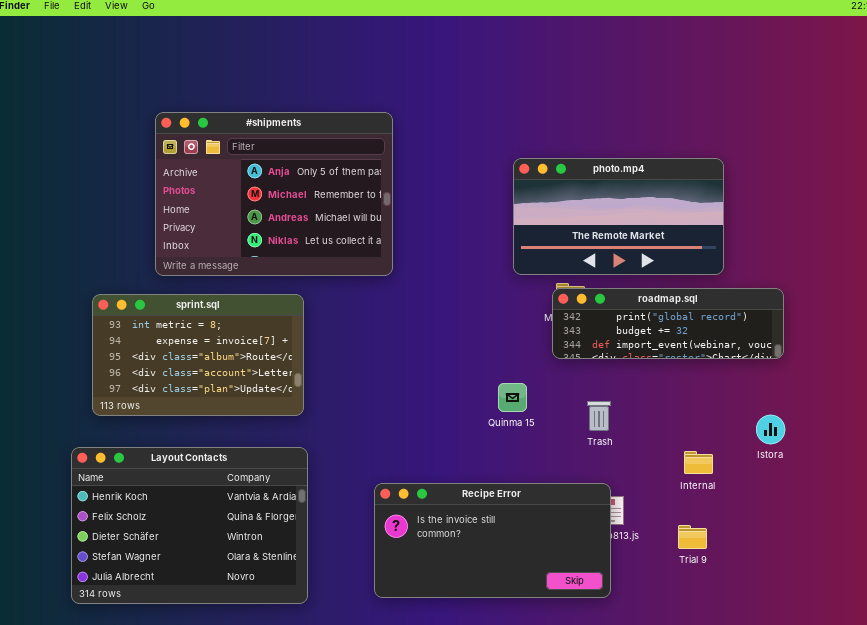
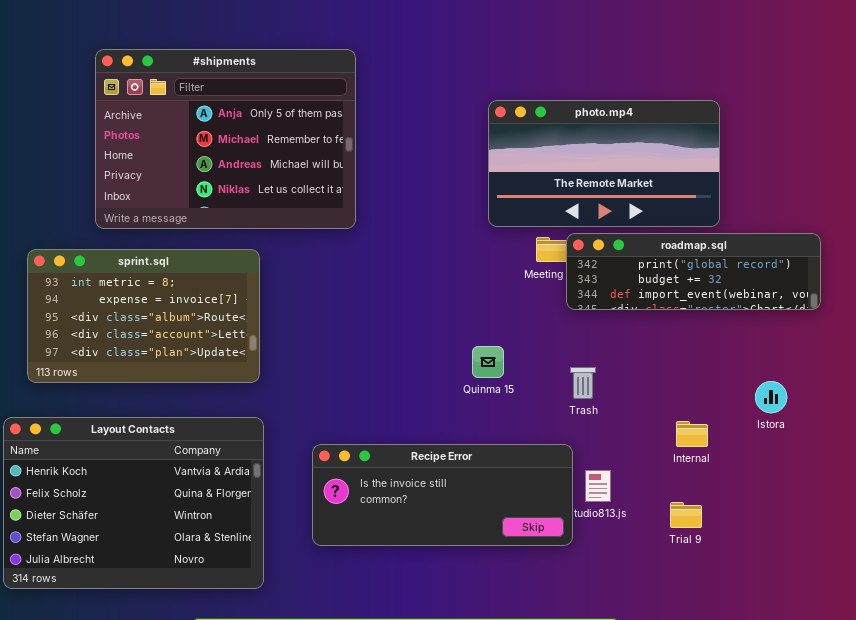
roadmap.sql: [552,288,784,359] -> [566,233,821,310], moved
Recipe Error: [374,483,611,598] -> [312,444,573,546], moved, resized

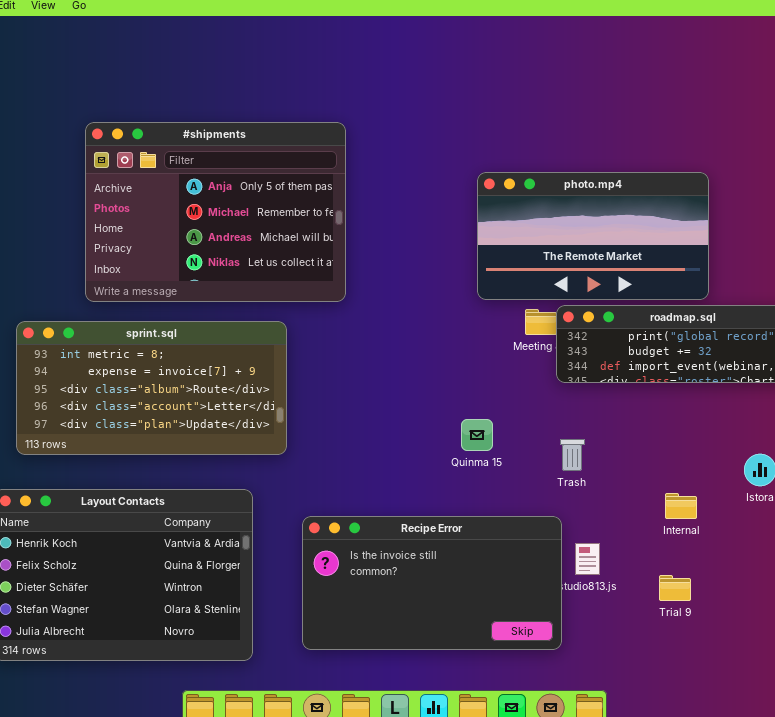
sprint.sql: [27,249,260,383] -> [16,321,287,455], resized
Recipe Error: [312,444,573,546] -> [302,516,562,650], resized

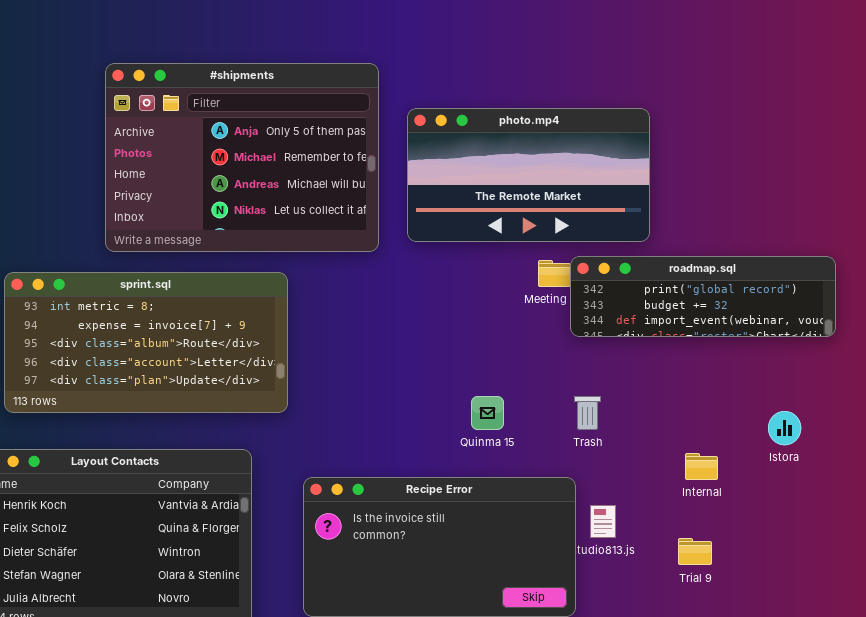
#shipments: [85,122,346,302] -> [105,63,379,252], moved
photo.mp4: [477,172,709,300] -> [407,108,650,242], moved
Quinma 15: [461,419,493,451] -> [471,396,504,430], moved

